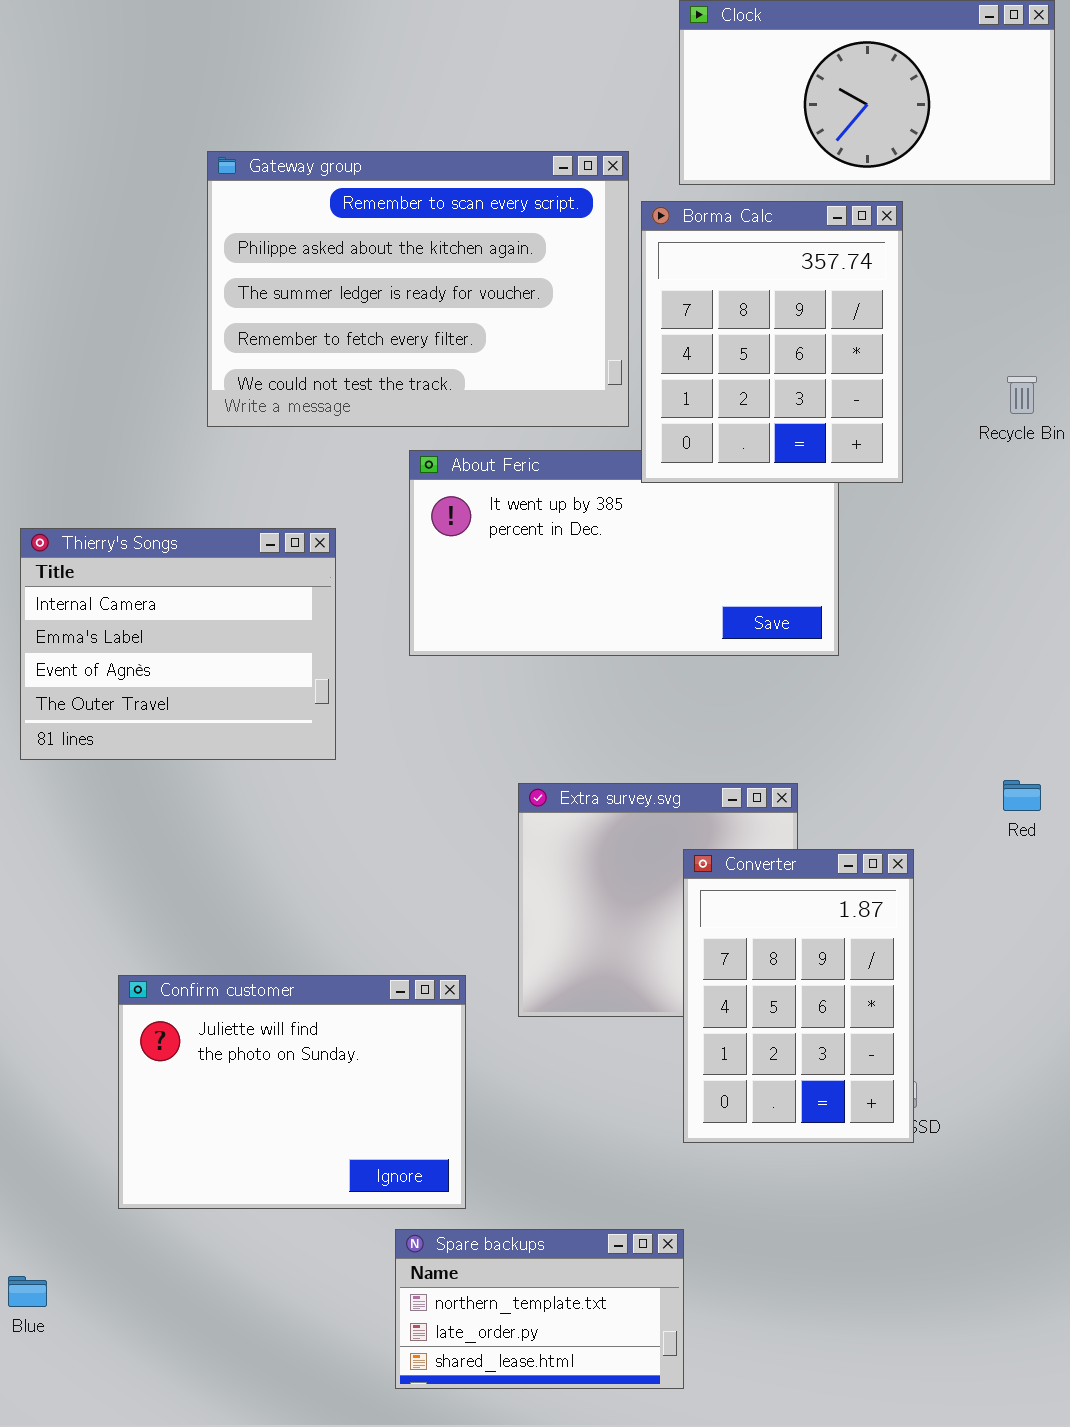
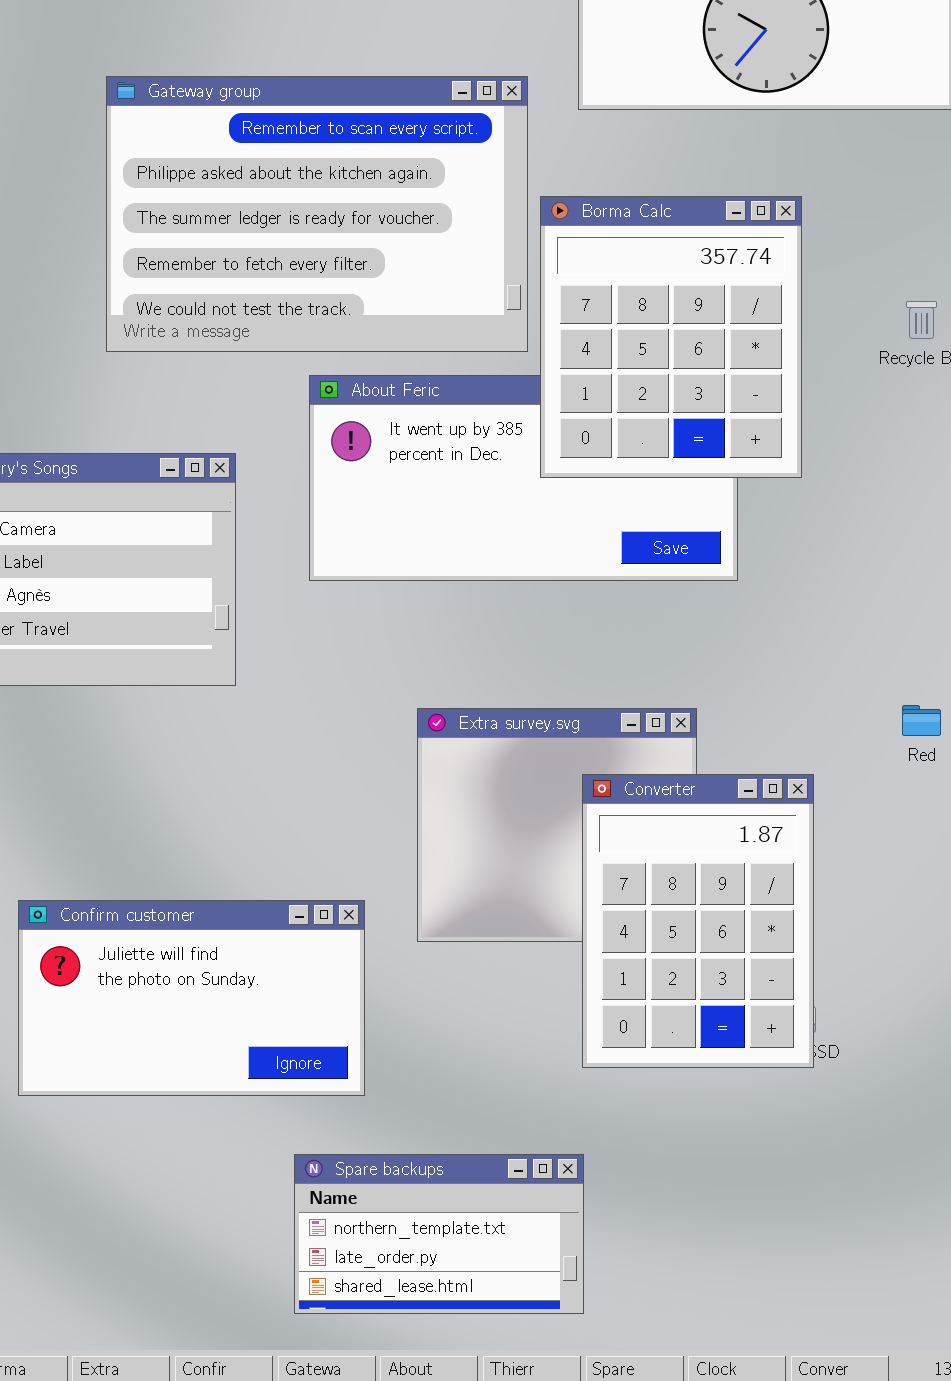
Borma Calc: [641,201,903,483] -> [540,196,802,478], moved
Confirm customer: [118,975,466,1209] -> [18,900,365,1096], resized

